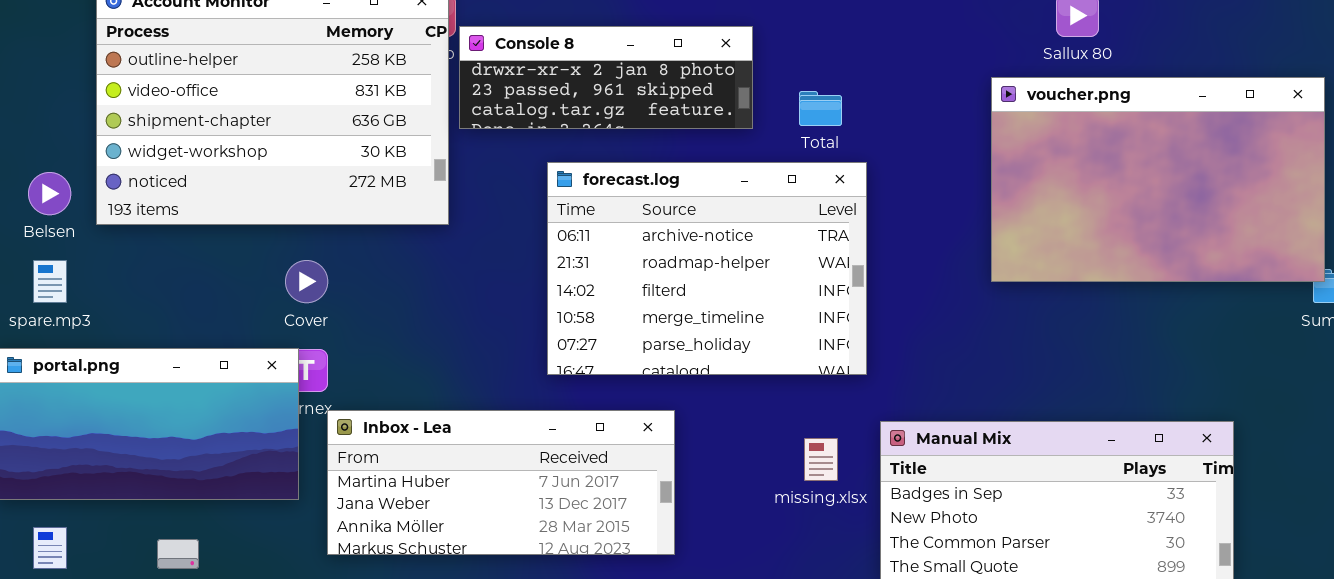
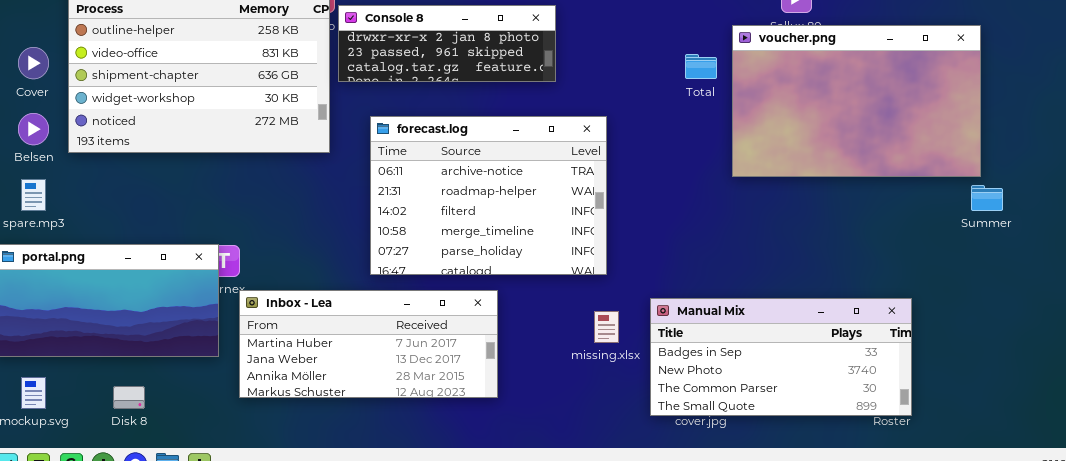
voucher.png: [991,77,1325,282] -> [732,25,981,177], moved
Total: [799,91,842,126] -> [685,54,717,79], moved
forecast.log: [547,162,867,375] -> [370,116,607,275], moved
Cover: [285,260,328,303] -> [18,47,49,79], moved

